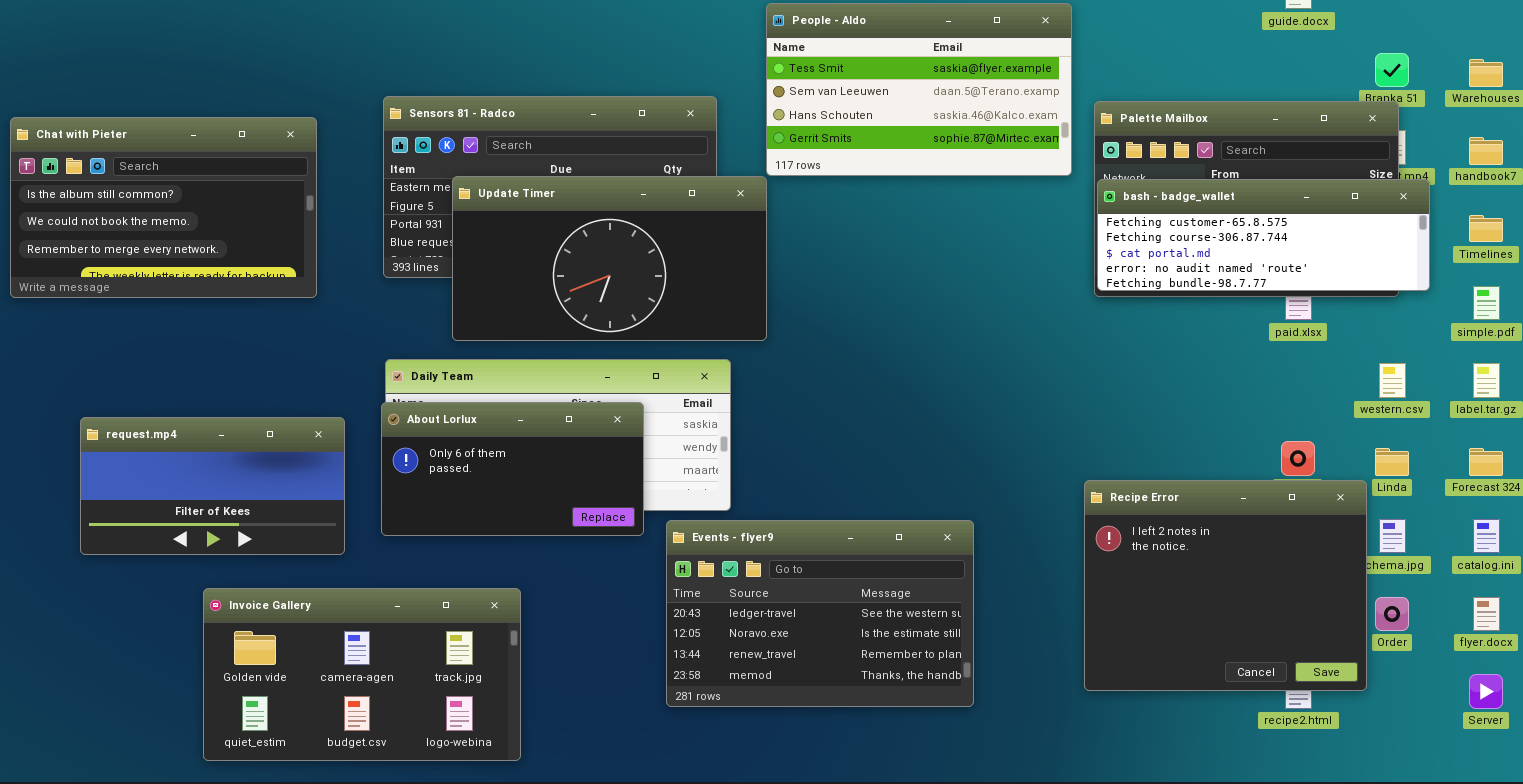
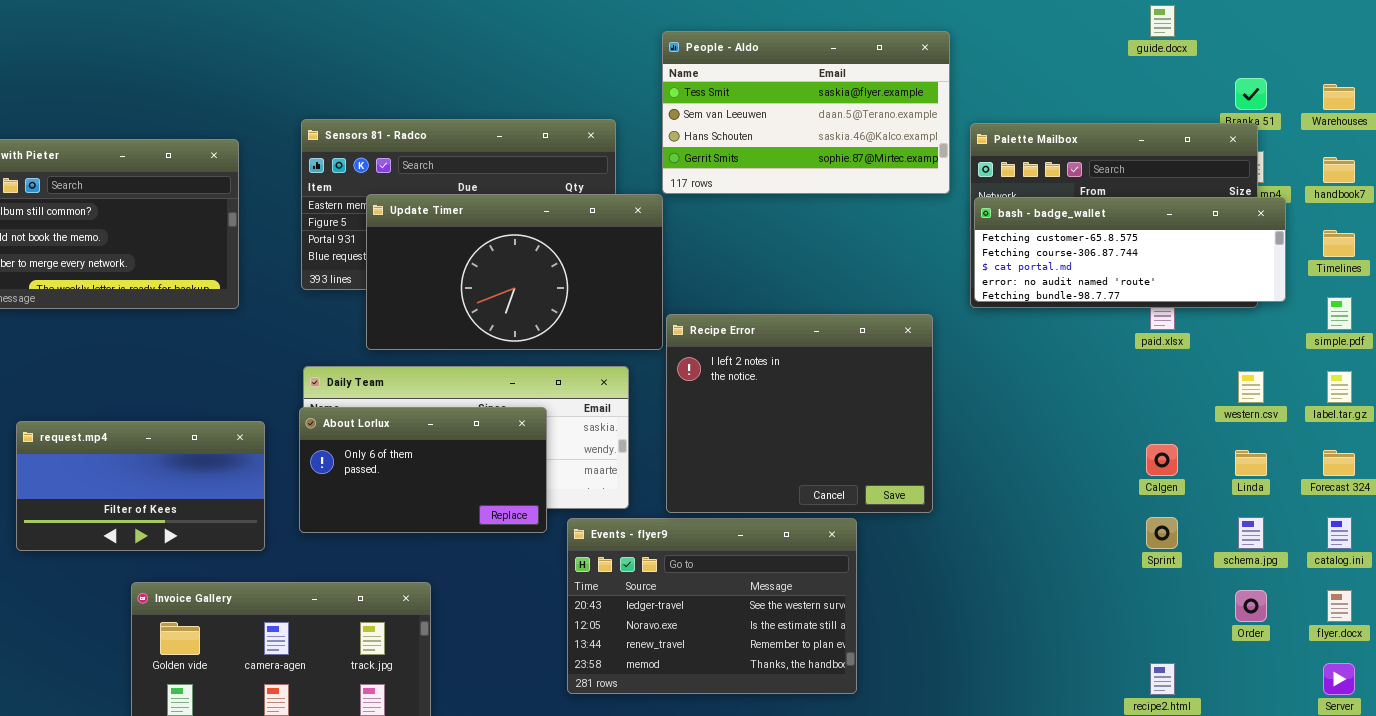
Recipe Error: [1084,480,1367,691] -> [666,314,933,513], moved

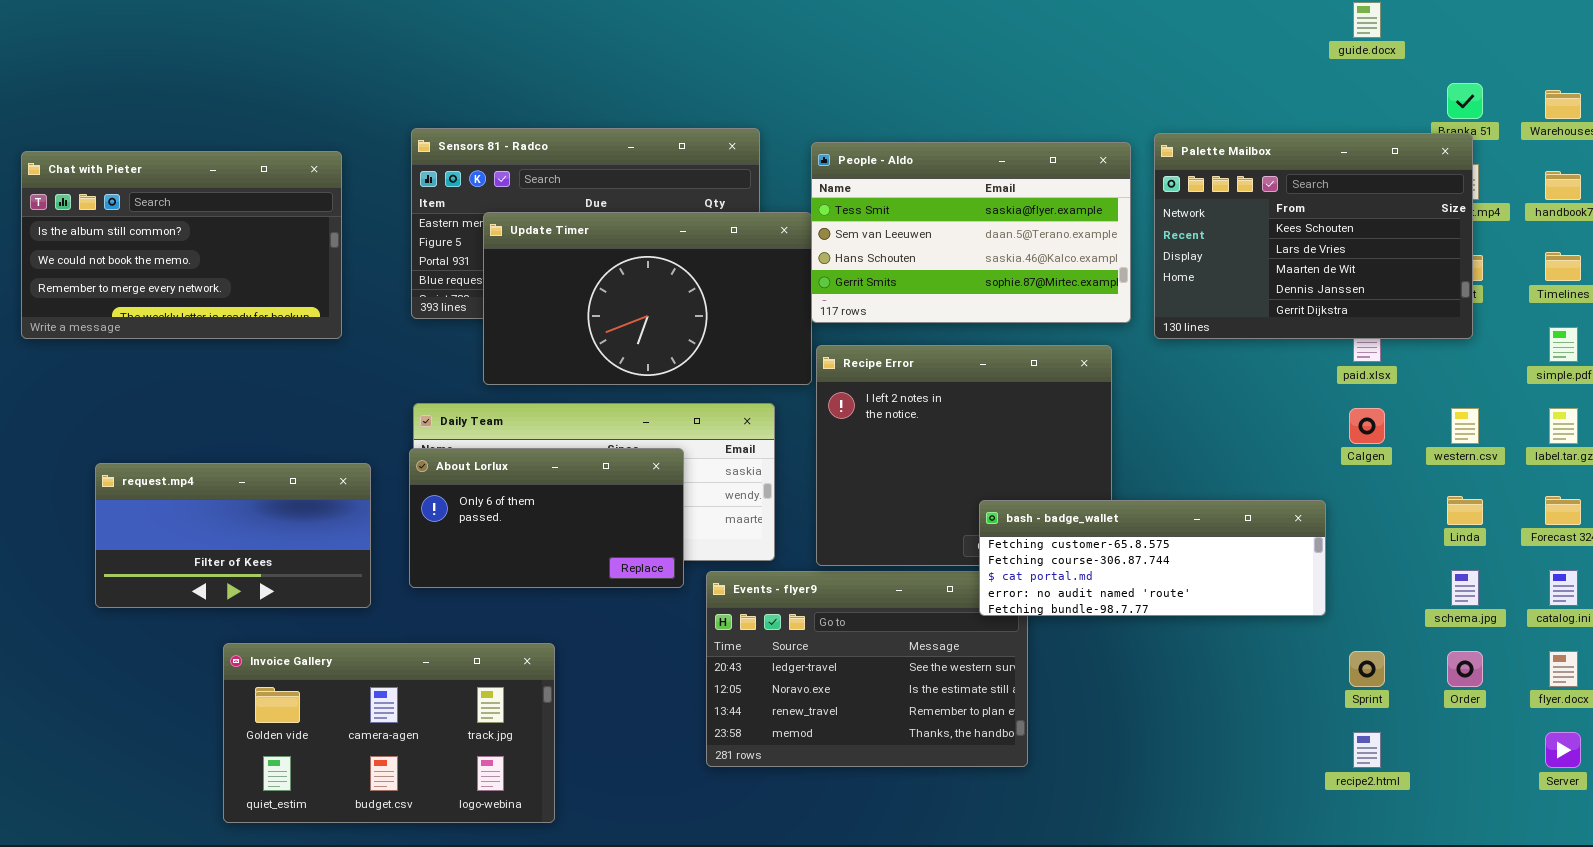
People - Aldo: [662,31,950,194] -> [811,142,1131,323], moved
bash - badge_wallet: [974,197,1286,302] -> [979,500,1326,616], moved
Calgen: [1146,444,1178,476] -> [1349,408,1385,444], moved
Sprint: [1146,517,1178,549] -> [1349,651,1385,687], moved

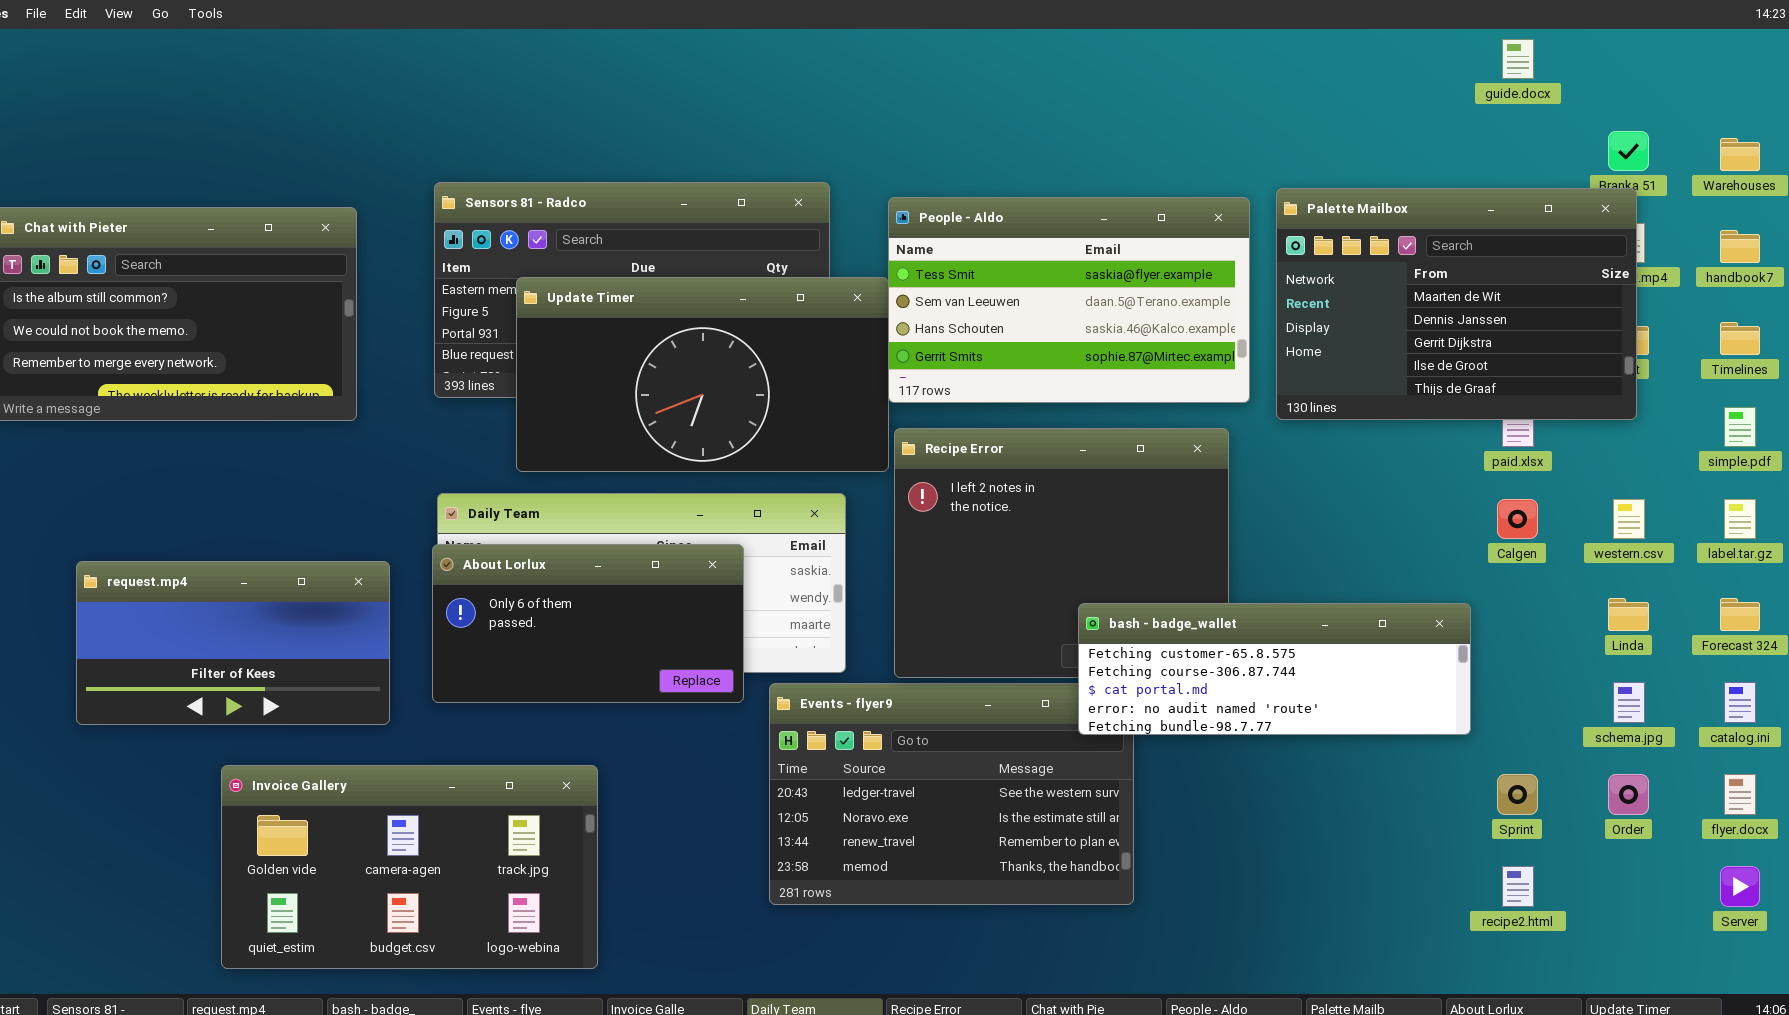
Palette Mailbox: [1154,133,1473,339] -> [1276,188,1637,420], scrolled down 2 rows

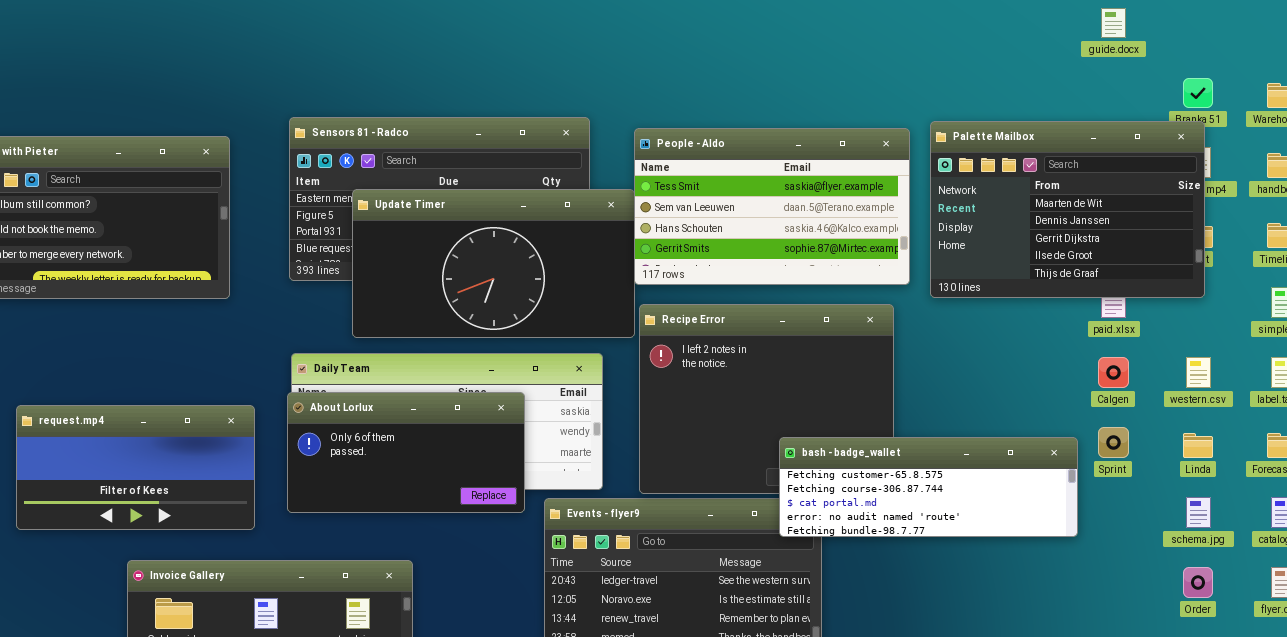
Sprint: [1497,774,1538,815] -> [1098,427,1129,458], moved

